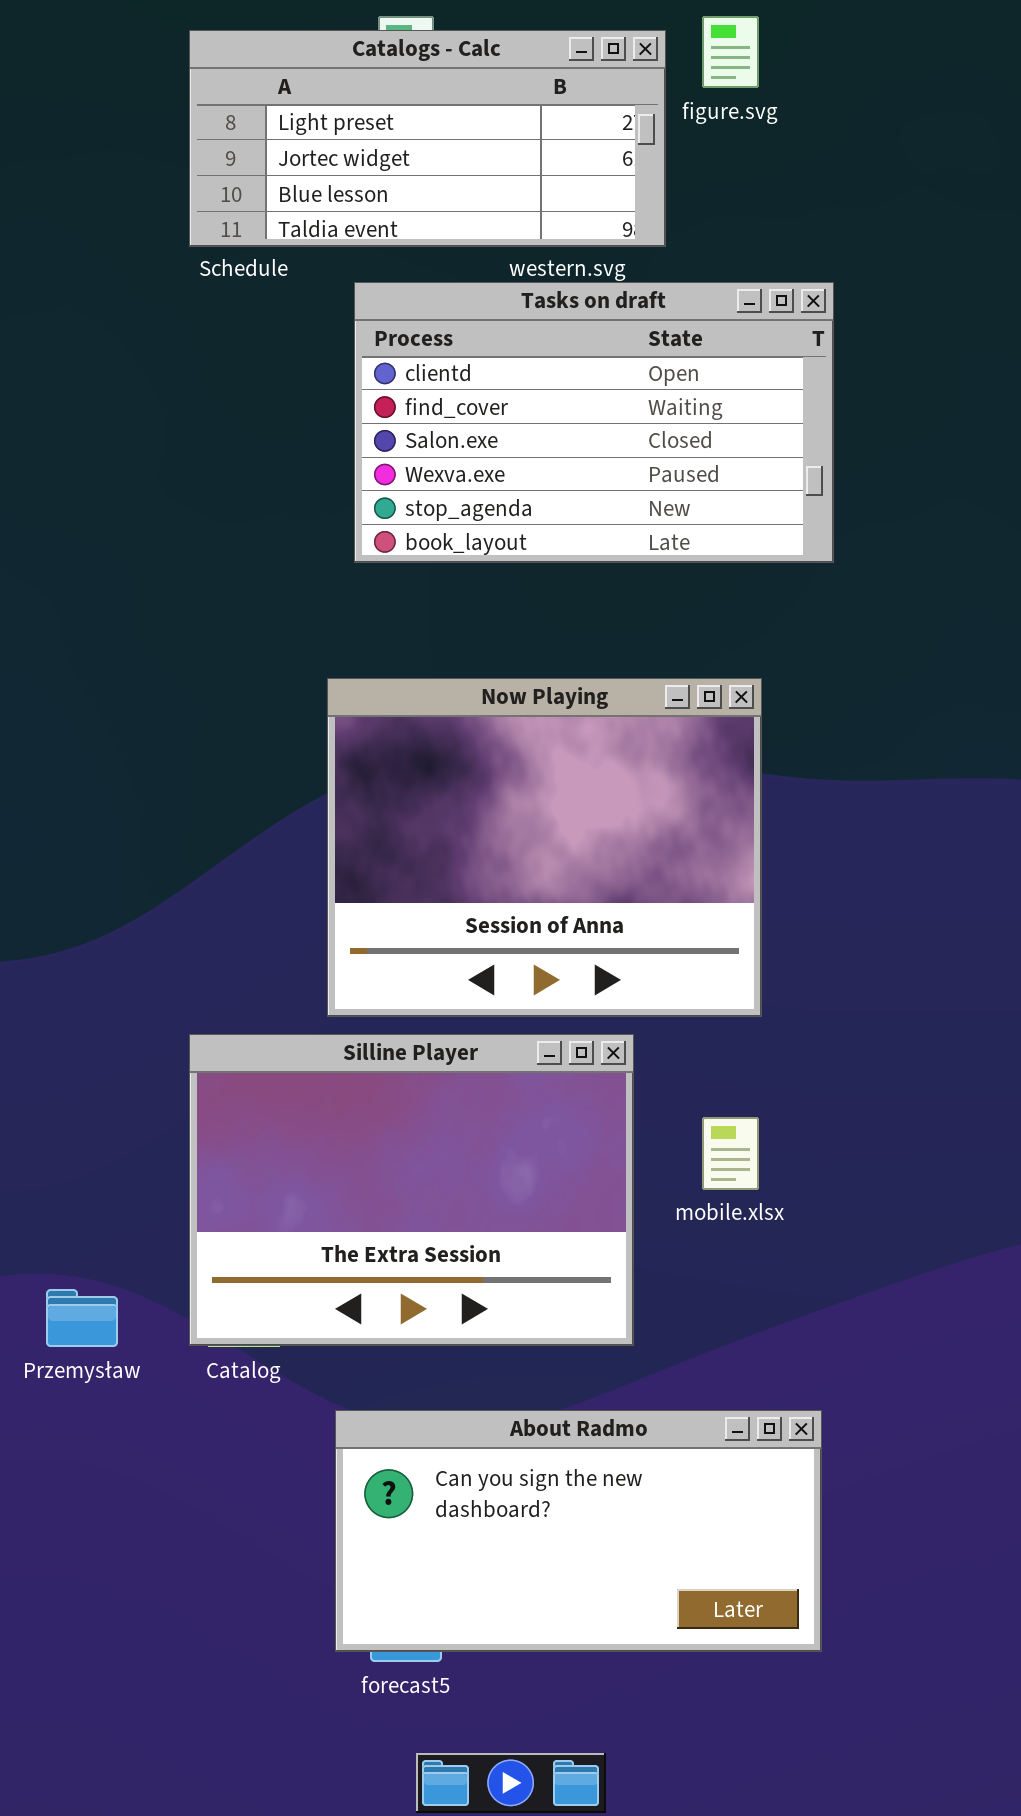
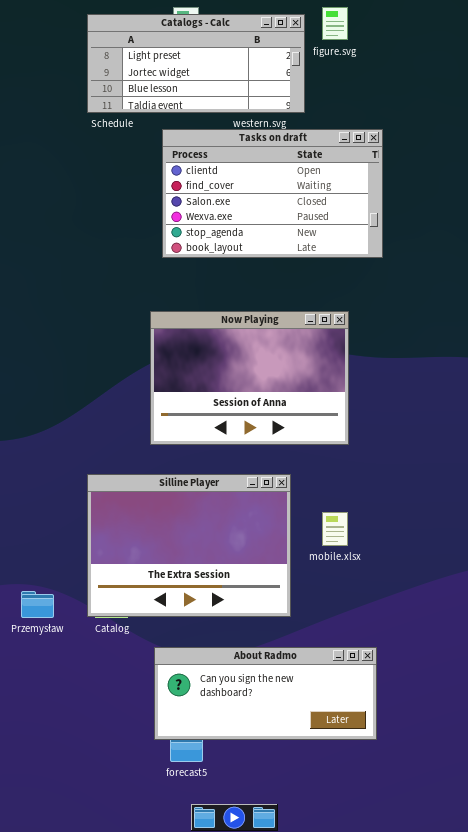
Now Playing: [327,678,762,1017] -> [150,311,349,445], resized
About Radmo: [335,1410,822,1652] -> [154,647,377,740], resized

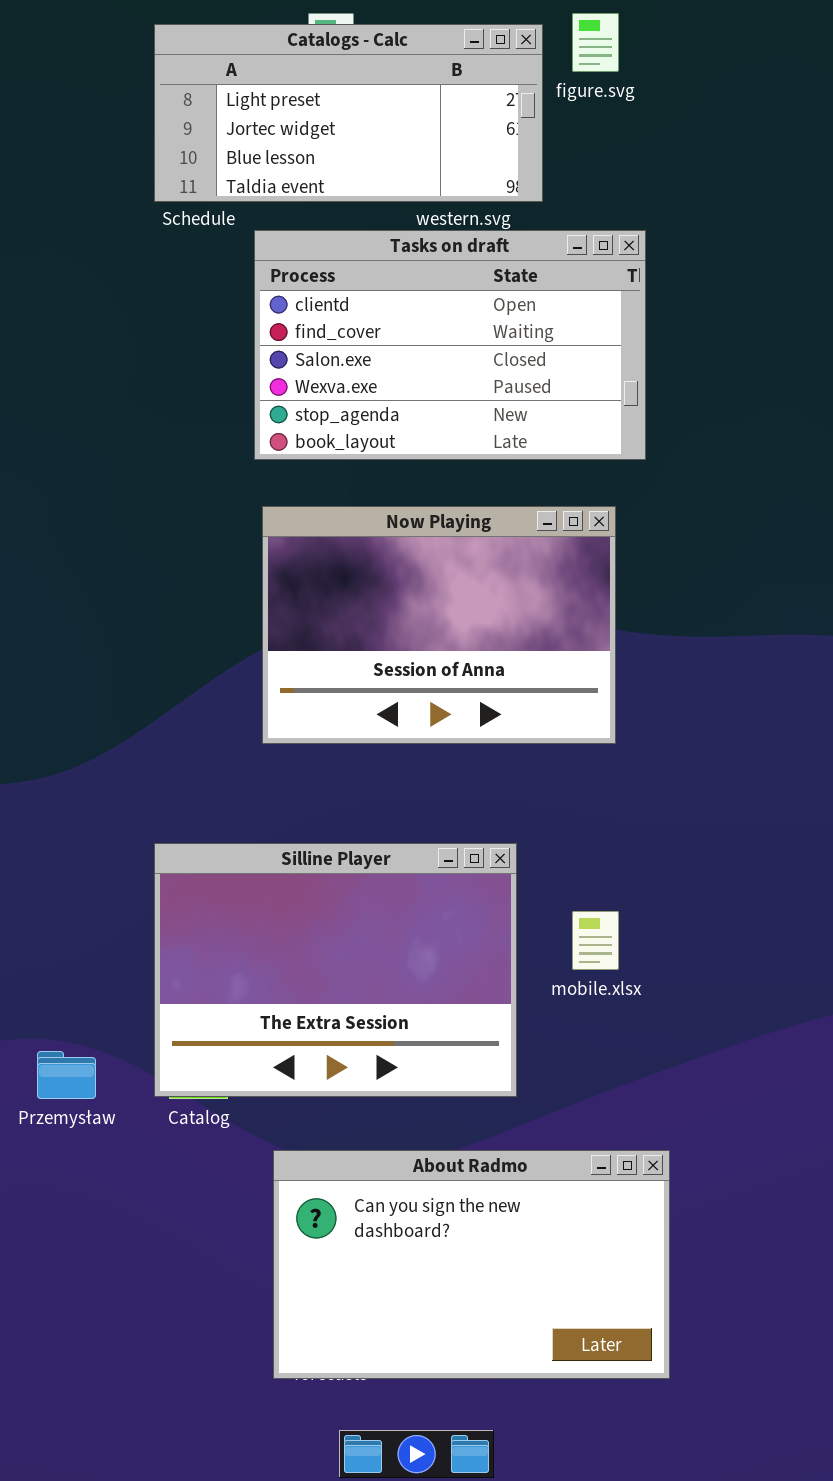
Tasks on draft: [162,129,383,258] -> [254,230,646,460], moved
Now Playing: [150,311,349,445] -> [262,506,616,744], moved
About Radmo: [154,647,377,740] -> [273,1150,670,1379], resized

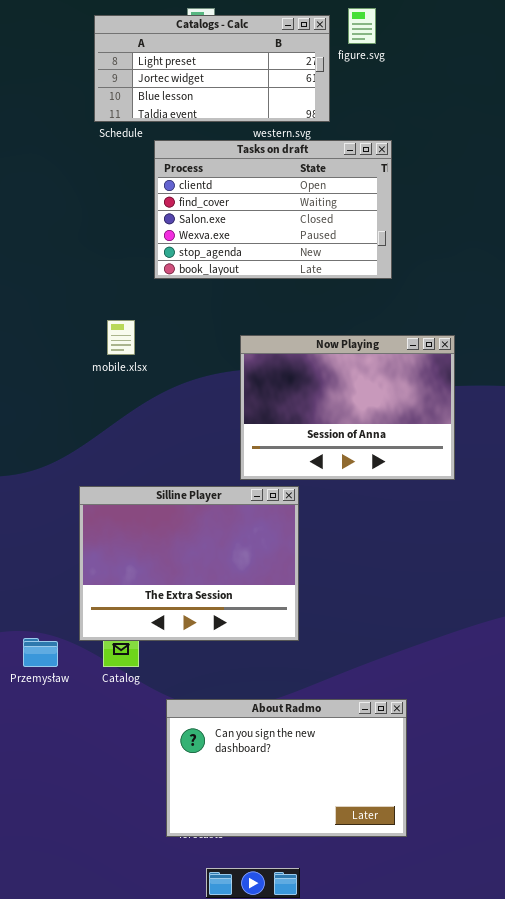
Now Playing: [262,506,616,744] -> [240,335,455,480], moved
Silline Player: [154,843,517,1097] -> [79,486,299,641], moved
mobile.xlsx: [572,911,619,970] -> [107,320,135,355], moved

